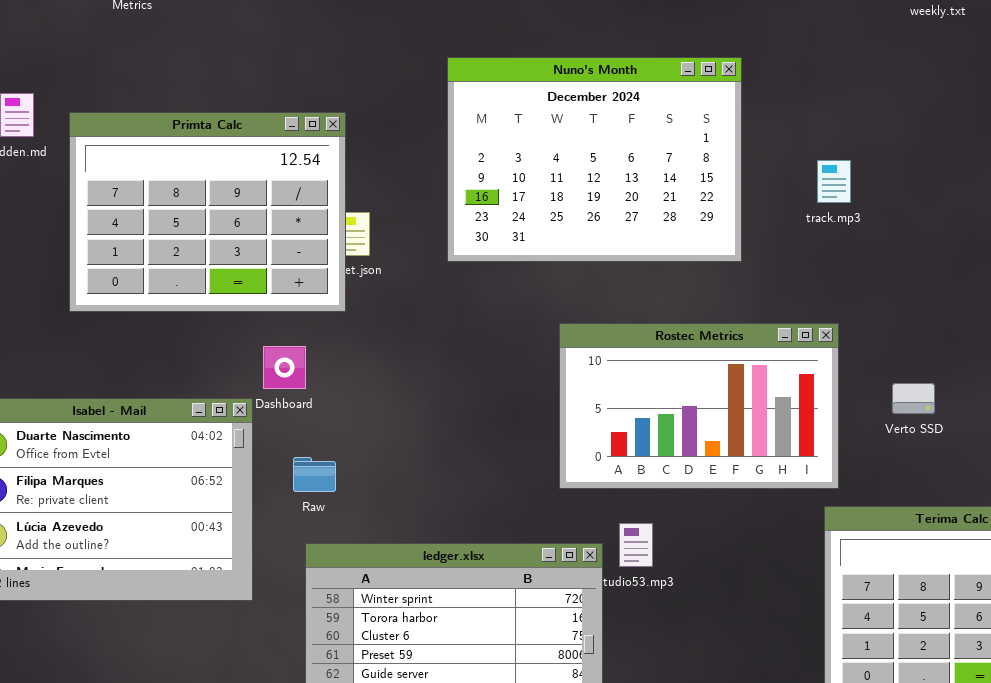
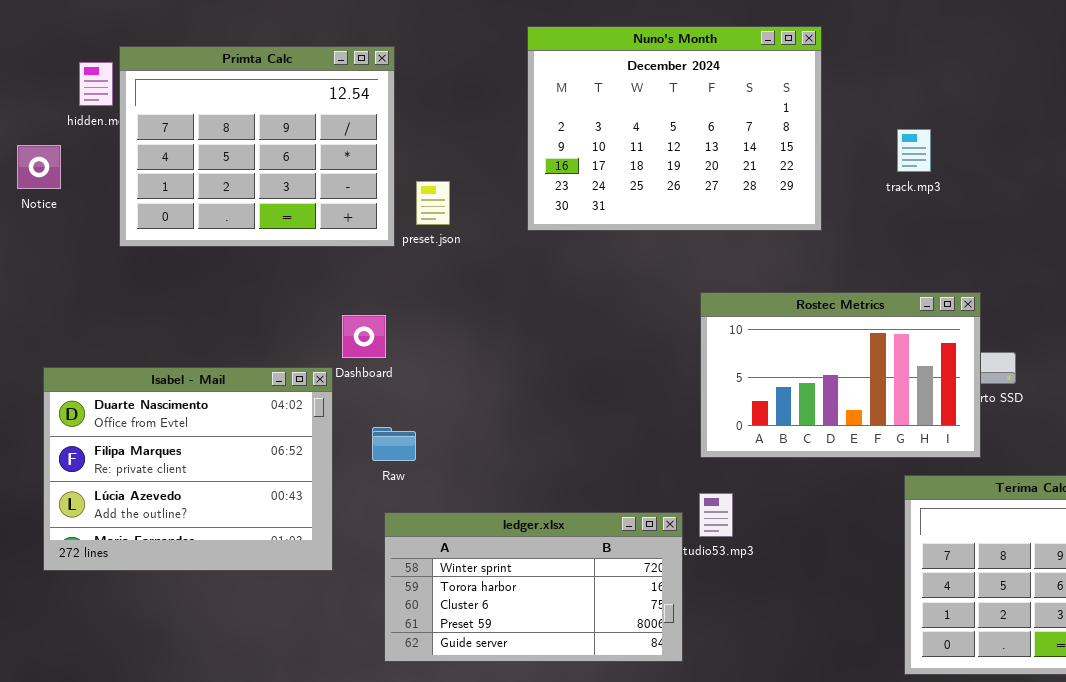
Primta Calc: [69,112,346,312] -> [119,46,395,247], moved
Rostec Metrics: [559,323,839,489] -> [700,292,981,458], moved

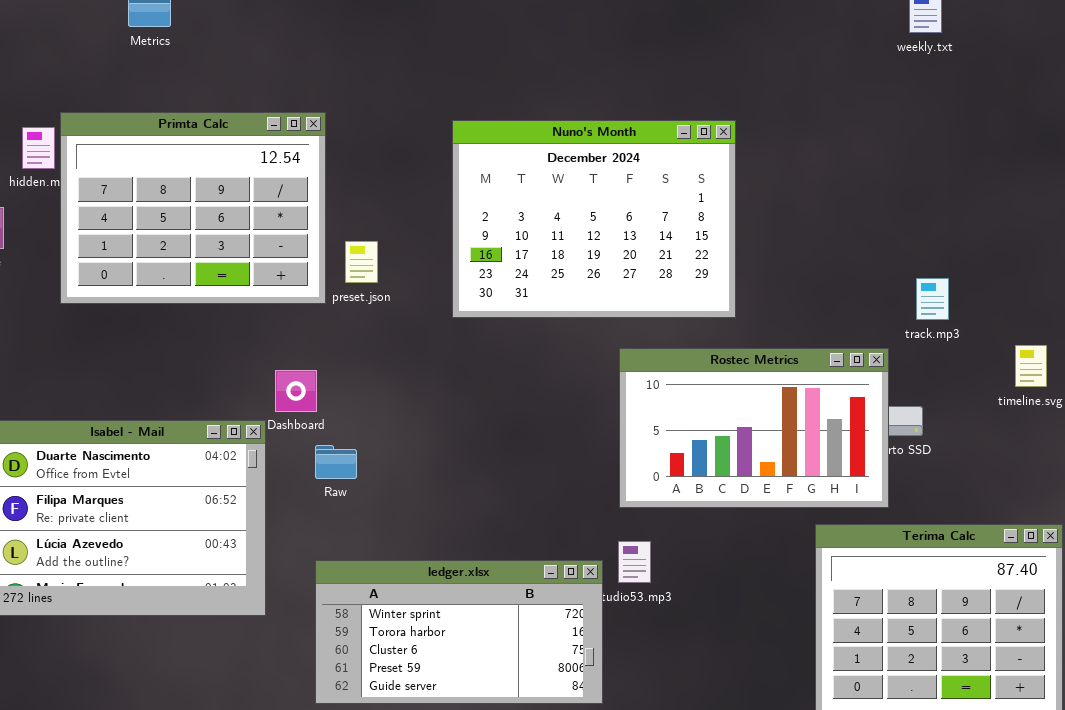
Nuno's Month: [527,26,822,231] -> [452,120,736,318], moved
track.mp3: [897,129,931,172] -> [916,278,949,320], moved
Raw: [372,427,416,461] -> [315,445,357,479], moved

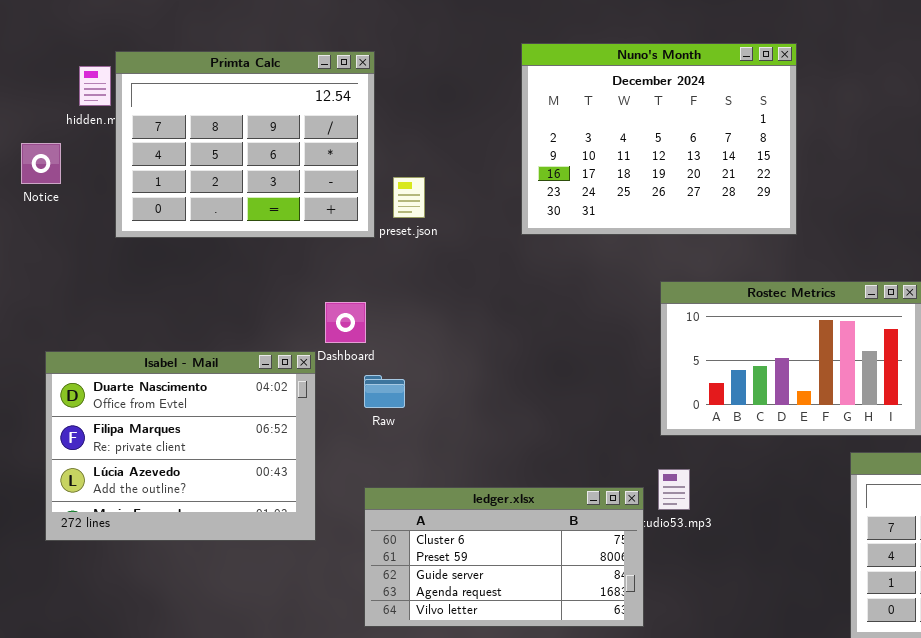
Nuno's Month: [452,120,736,318] -> [521,43,797,235], moved
ledger.xlsx: [315,560,603,704] -> [364,487,644,627], scrolled down 2 rows

